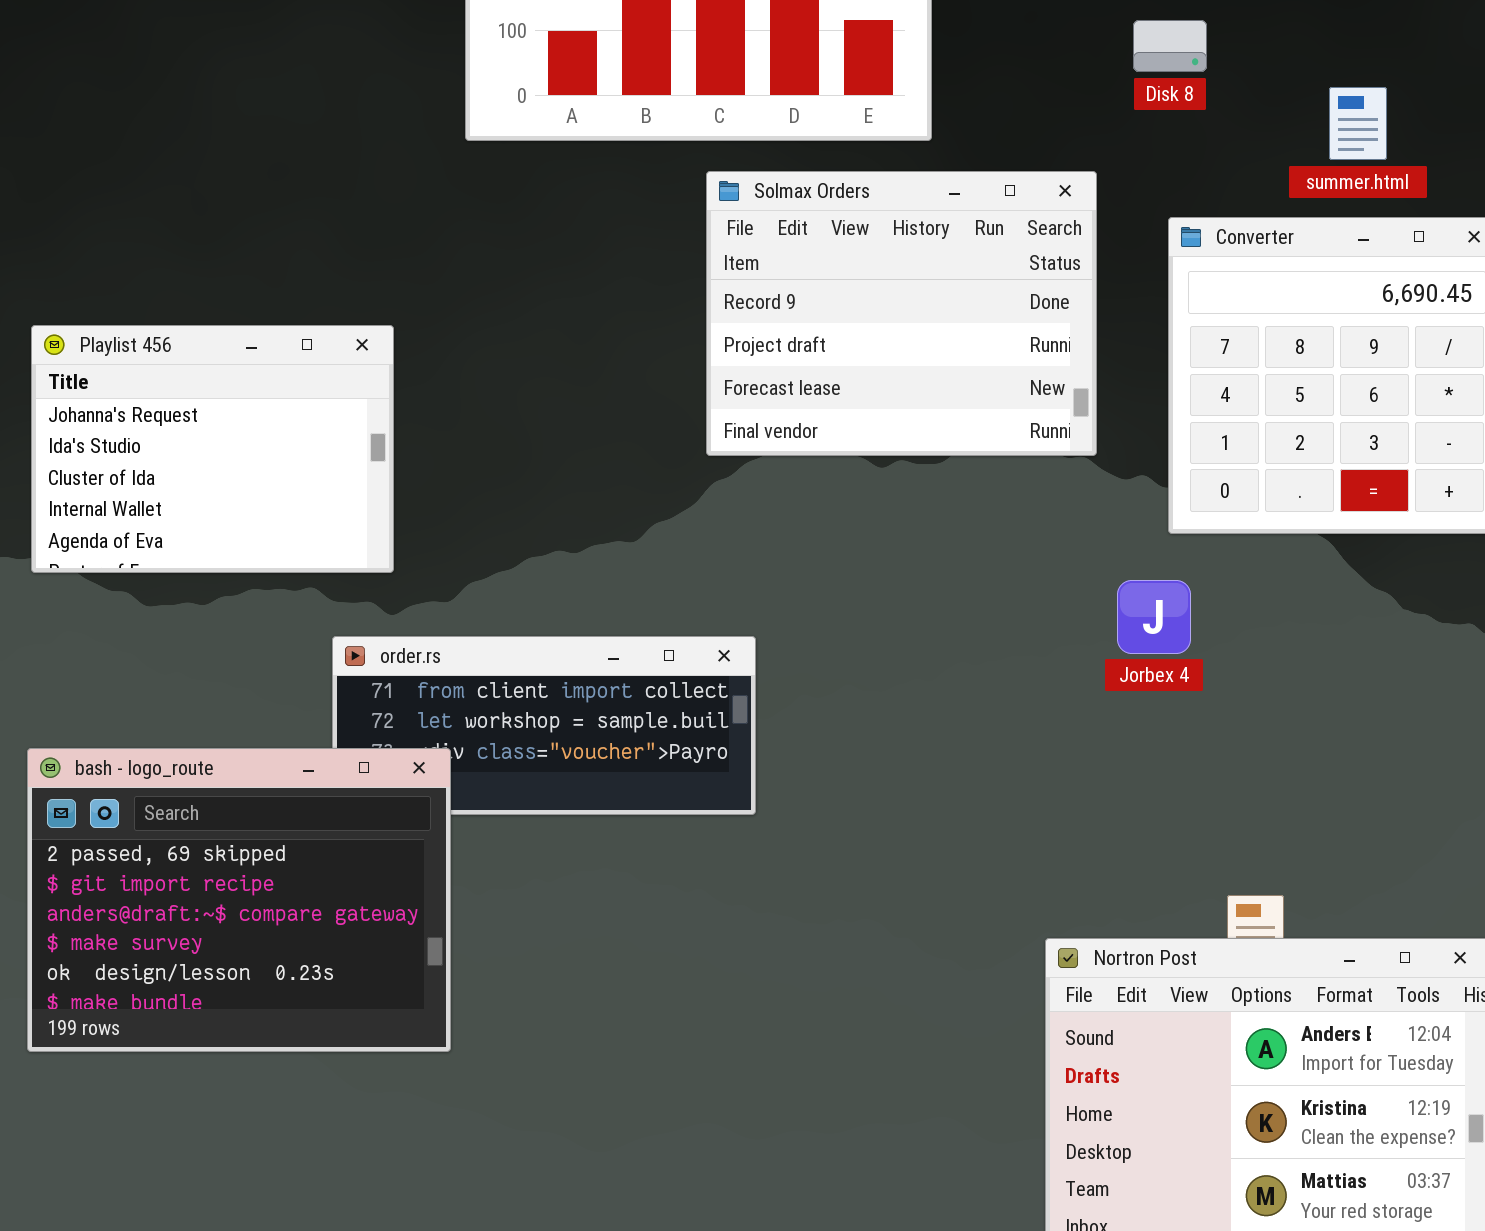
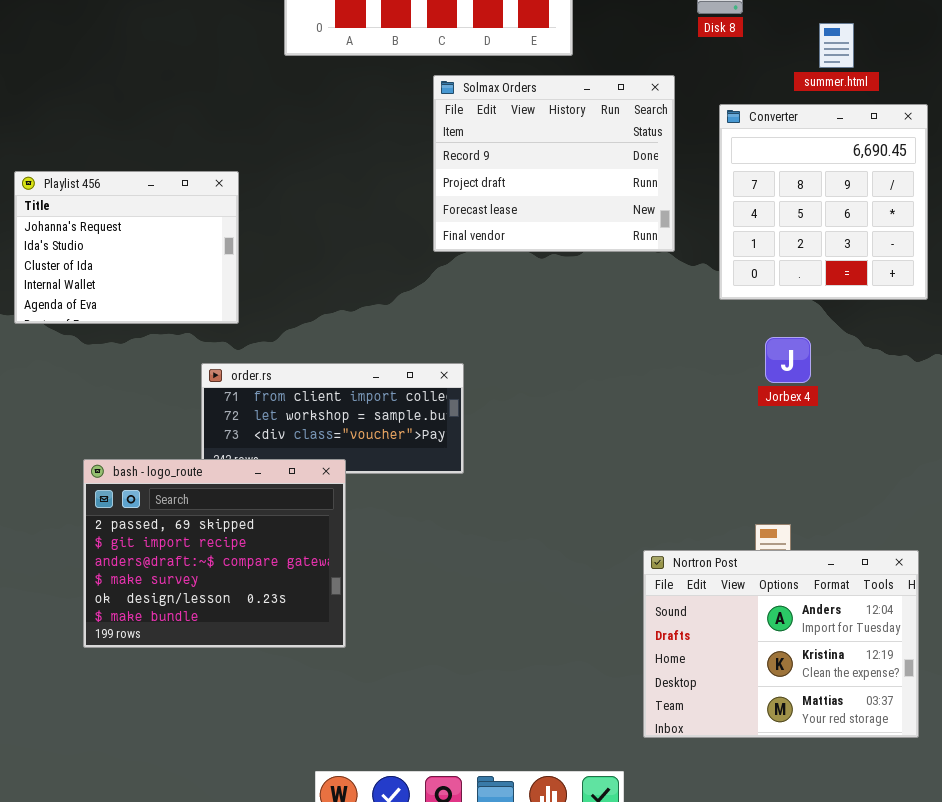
Jorbex 4: [1117,580,1191,654] -> [765,337,811,383], moved
bash - logo_route: [27,748,451,1052] -> [83,459,346,648], moved

